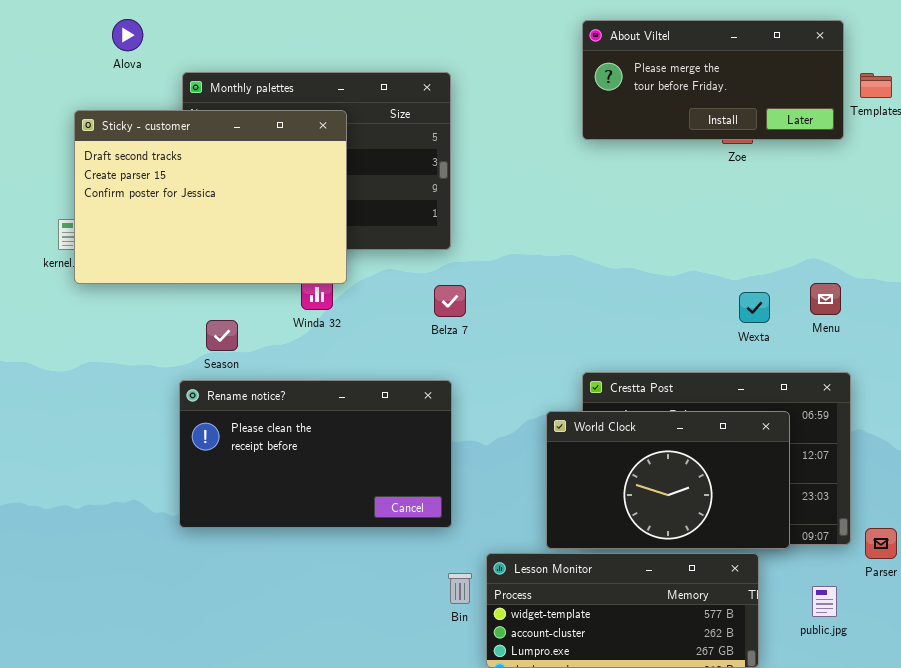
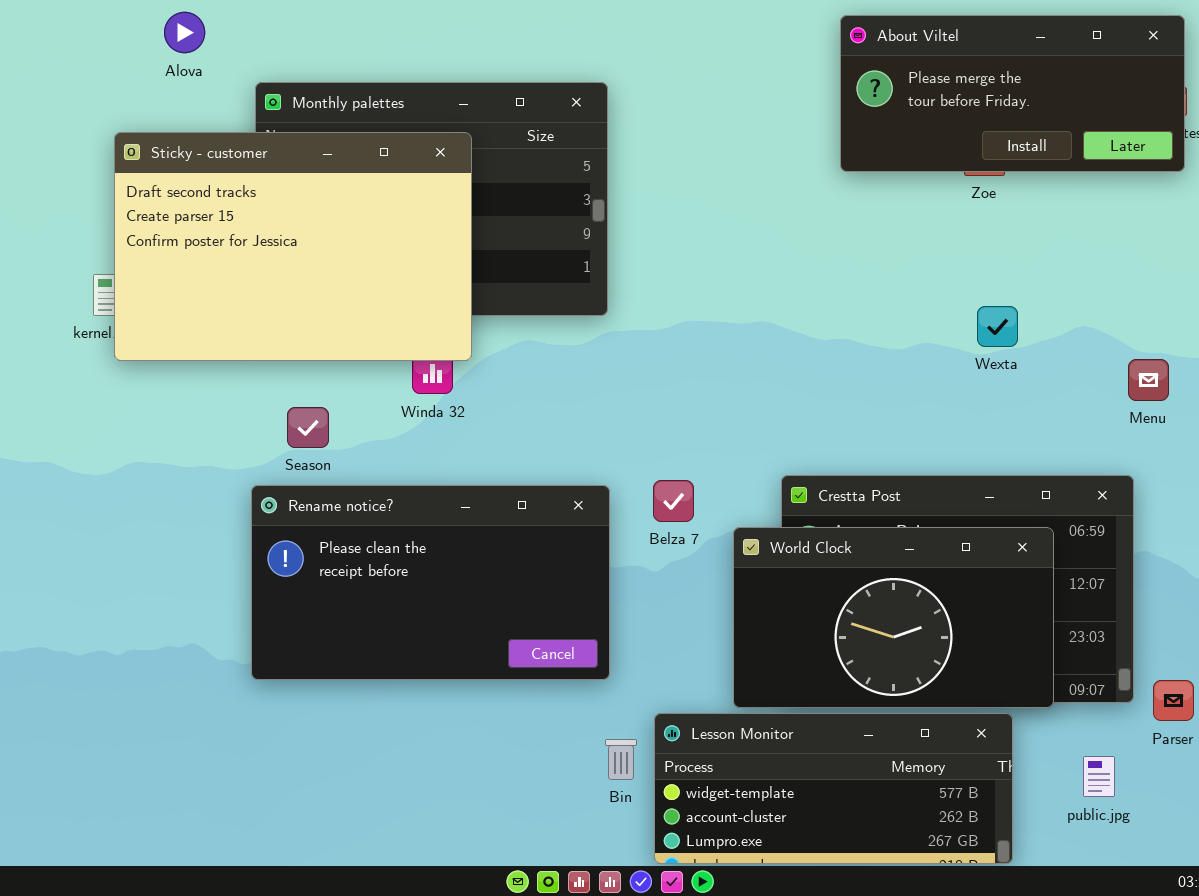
About Viltel: [582,20,844,140] -> [840,15,1185,172], moved
Menu: [810,283,841,315] -> [1128,359,1169,401], moved
Belza 7: [434,285,466,317] -> [653,480,694,522], moved
Wexta: [739,292,770,323] -> [977,306,1018,347], moved

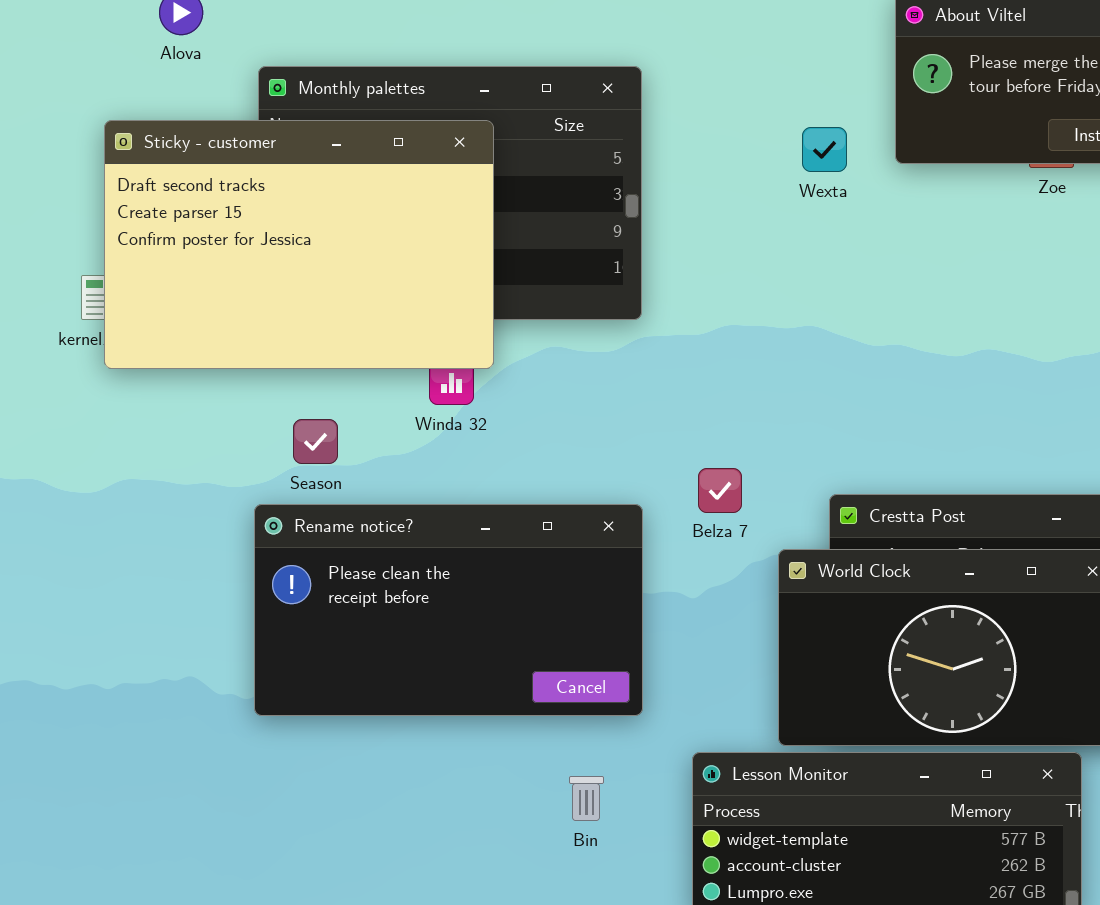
Wexta: [977,306,1018,347] -> [802,127,847,172], moved
Belza 7: [653,480,694,522] -> [698,468,742,513], moved
Bin: [605,739,637,780] -> [569,776,604,821], moved

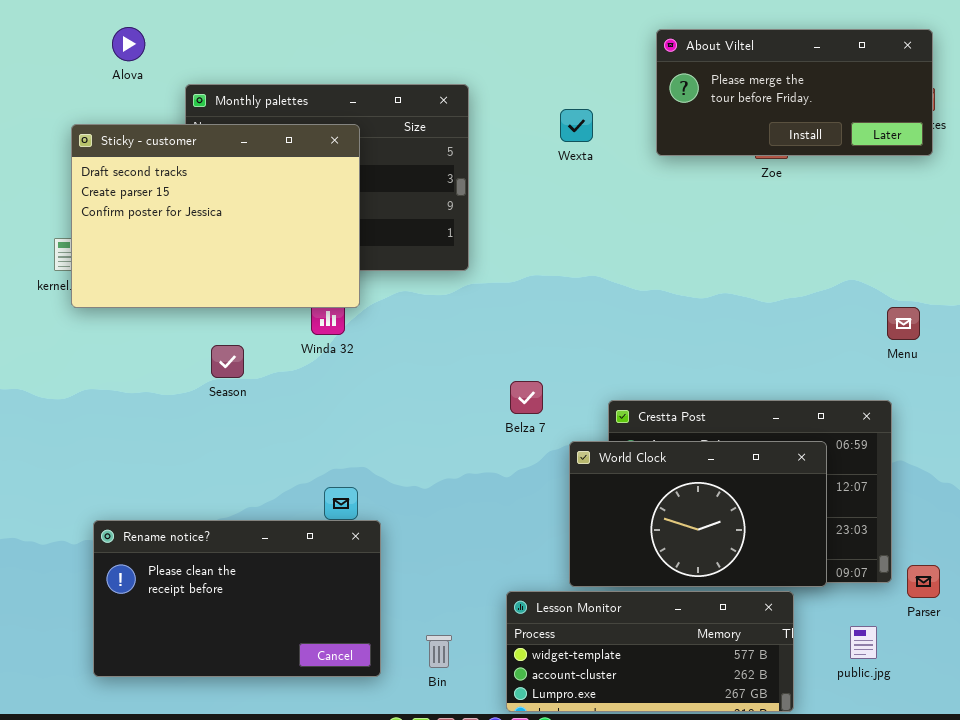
Wexta: [802,127,847,172] -> [560,109,593,142], moved
Rename notice?: [254,504,643,716] -> [93,520,381,677], moved
Bin: [569,776,604,821] -> [426,635,452,668], moved

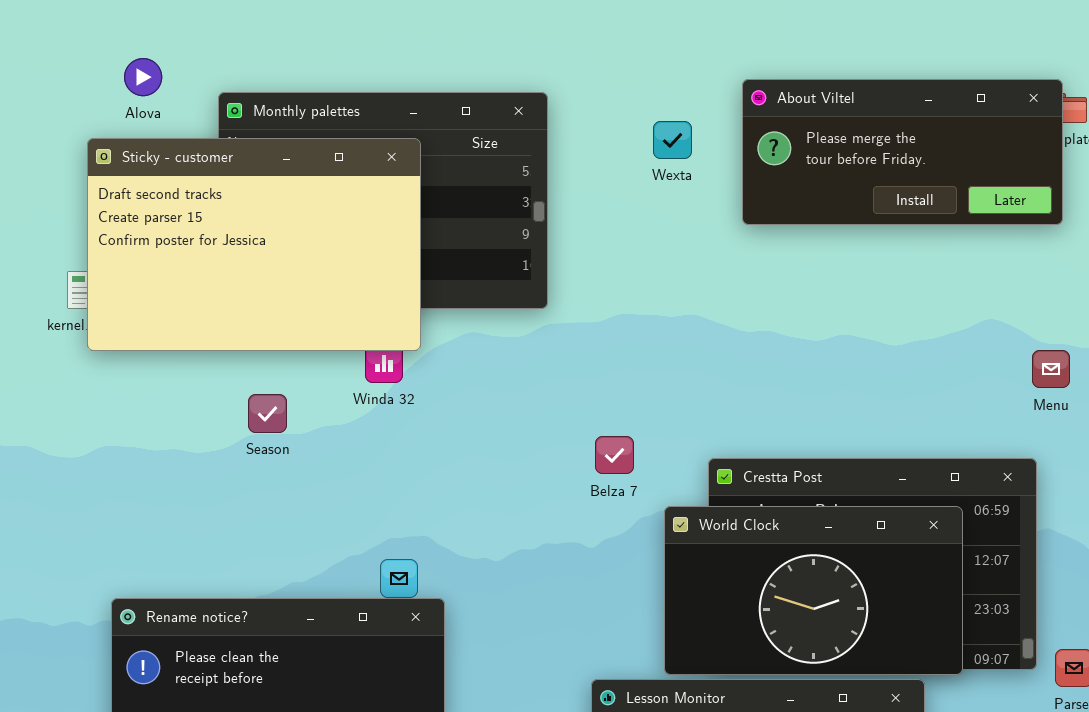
Alova: [112,27,145,61] -> [124,58,162,96], moved
About Viltel: [656,29,933,156] -> [742,79,1063,225], moved

